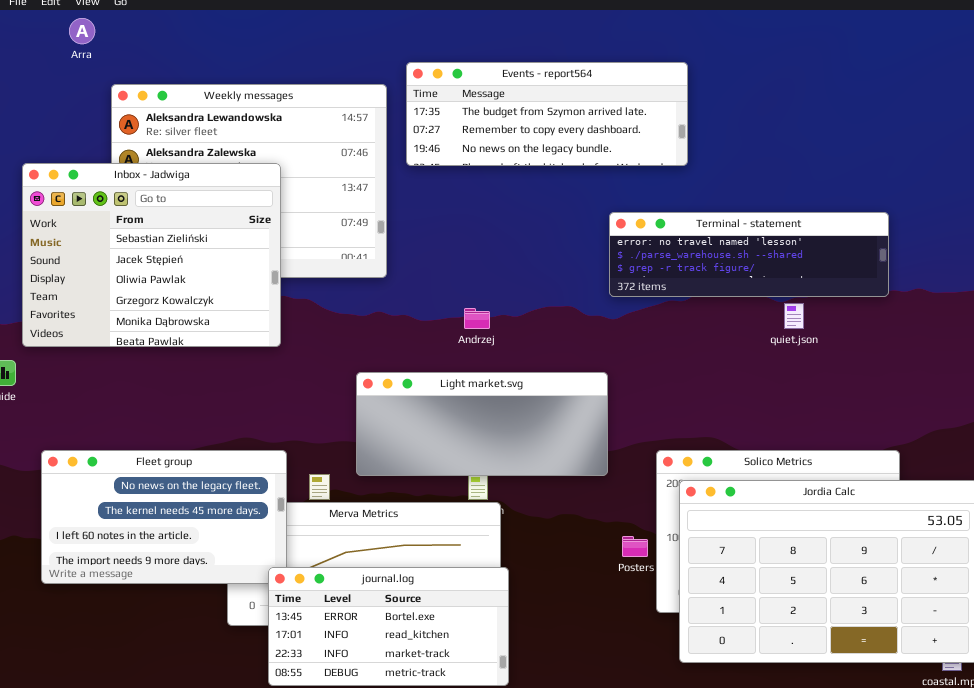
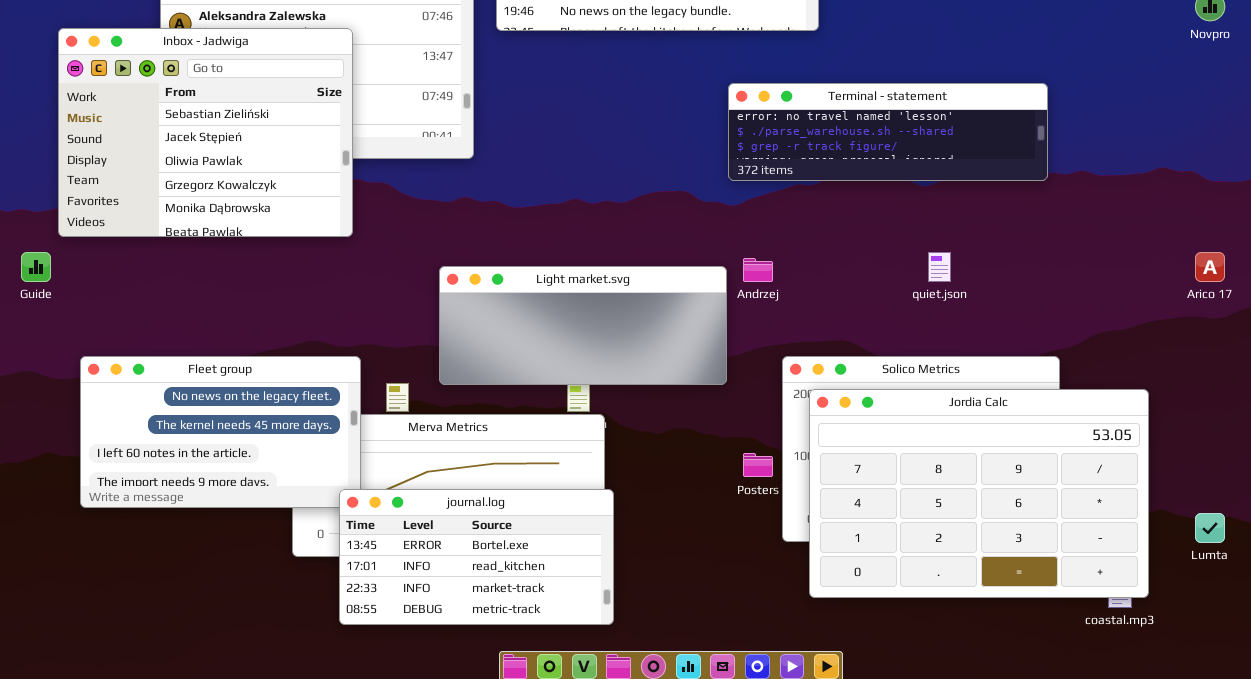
quiet.json: [784,303,804,329] -> [928,252,951,282], moved
Andrzej: [464,308,490,329] -> [743,258,773,282], moved

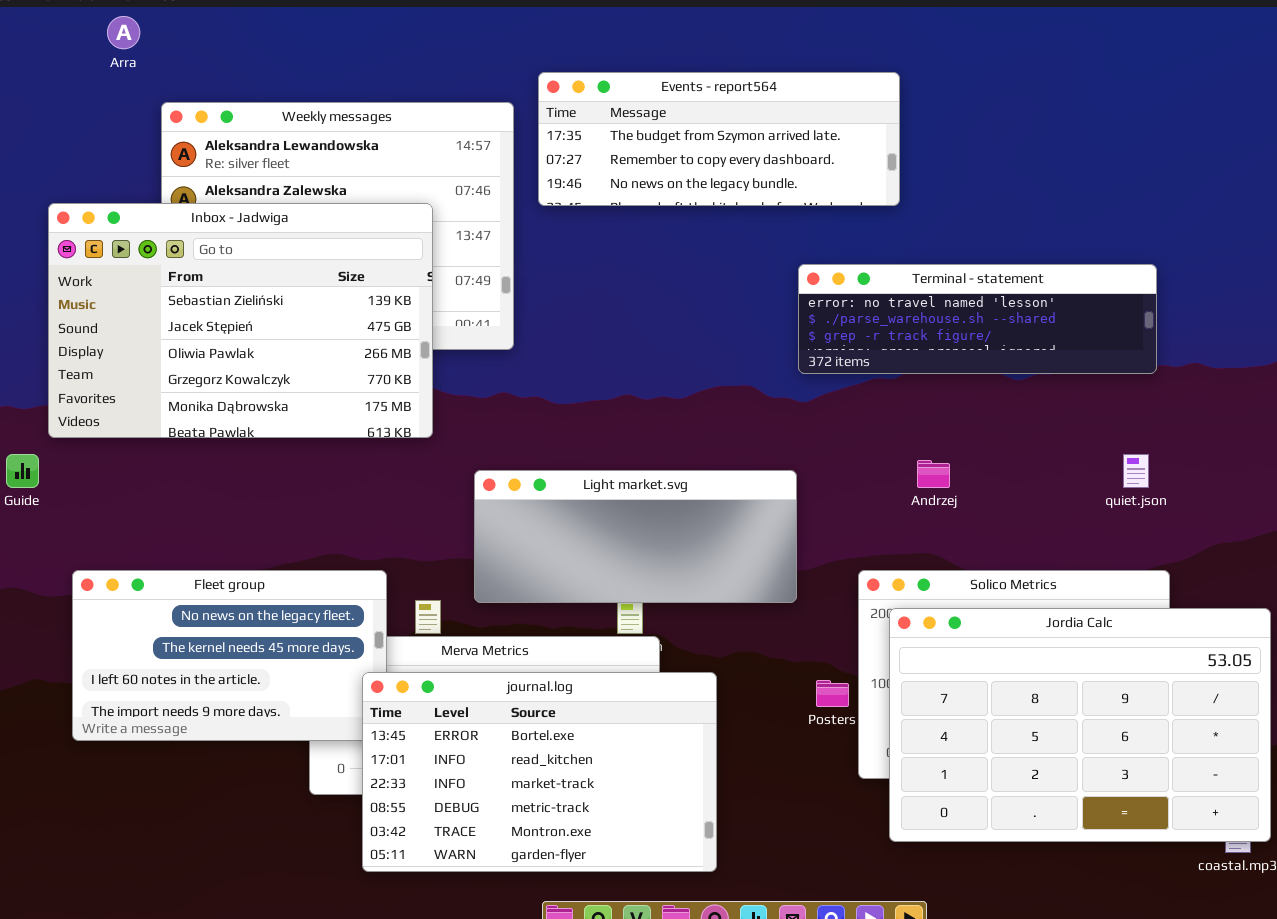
Inbox - Jadwiga: [58,28,353,237] -> [48,203,433,438], resized
quiet.json: [928,252,951,282] -> [1123,454,1149,488], moved
Andrzej: [743,258,773,282] -> [917,460,950,488], moved
journal.log: [339,489,614,625] -> [362,672,717,872], resized

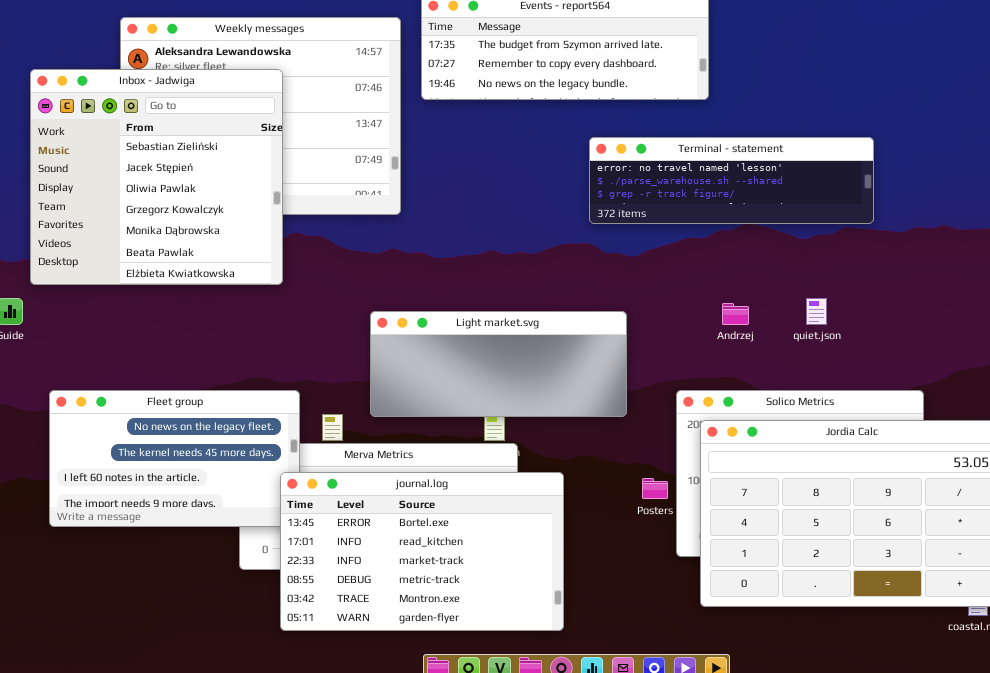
Inbox - Jadwiga: [48,203,433,438] -> [30,69,283,285], resized
Terminal - statement: [798,264,1157,374] -> [589,137,874,224], moved
quiet.json: [1123,454,1149,488] -> [806,298,827,325], moved

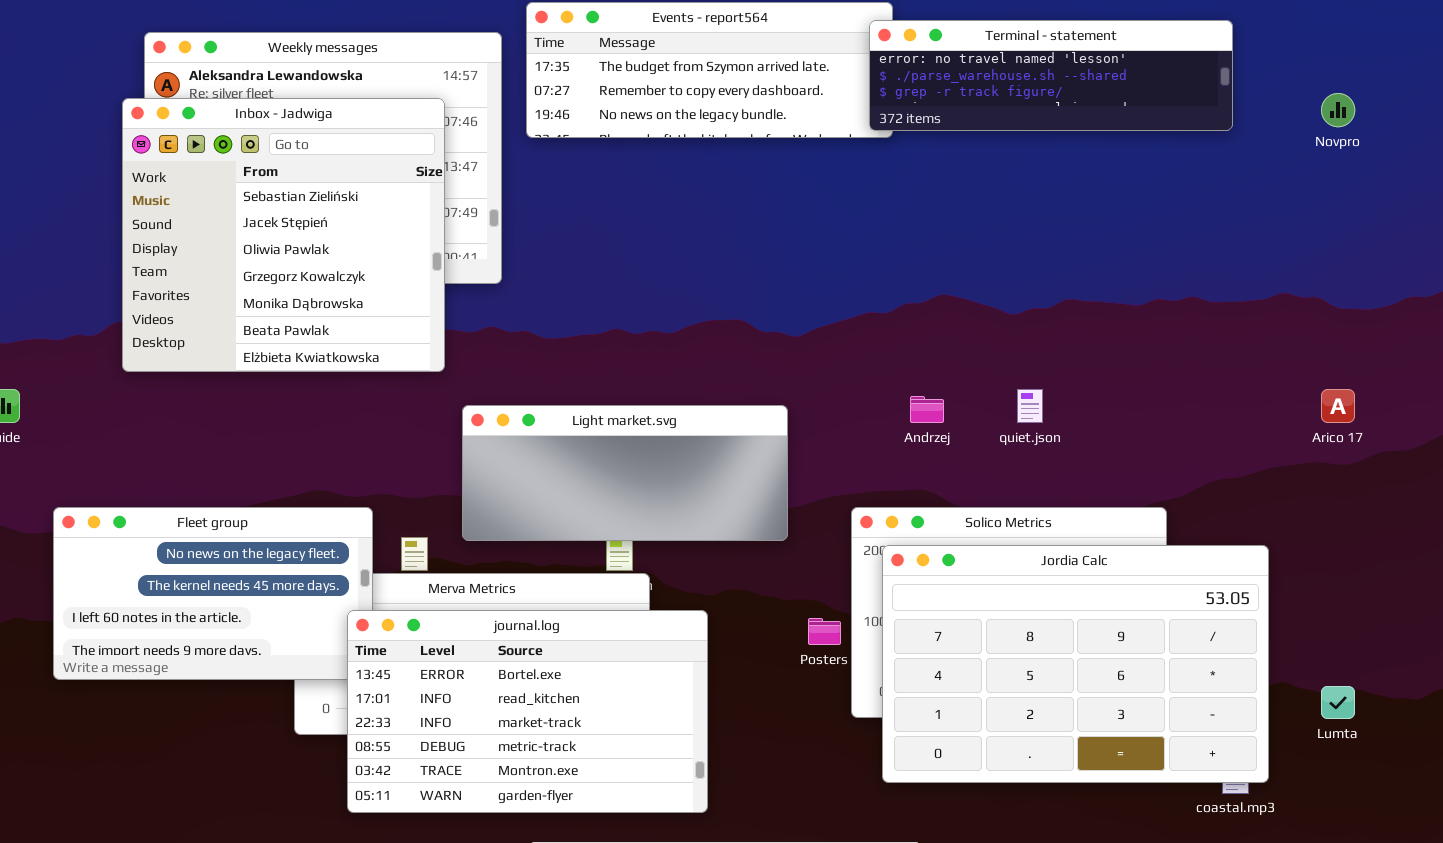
Inbox - Jadwiga: [30,69,283,285] -> [122,98,445,372], moved
Terminal - statement: [589,137,874,224] -> [869,20,1233,131], moved

